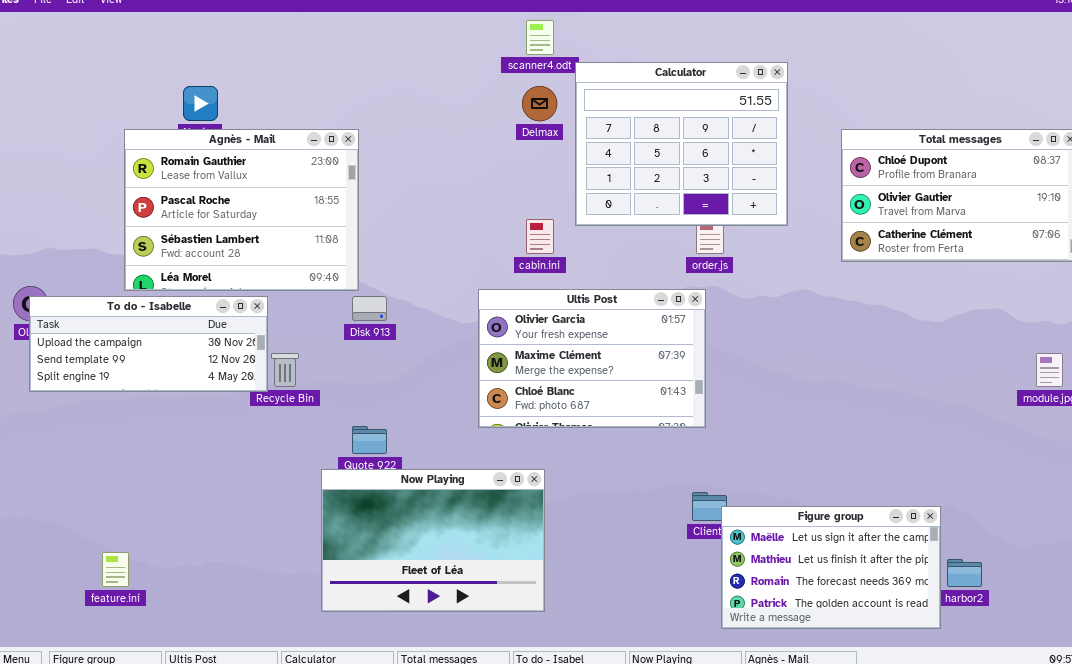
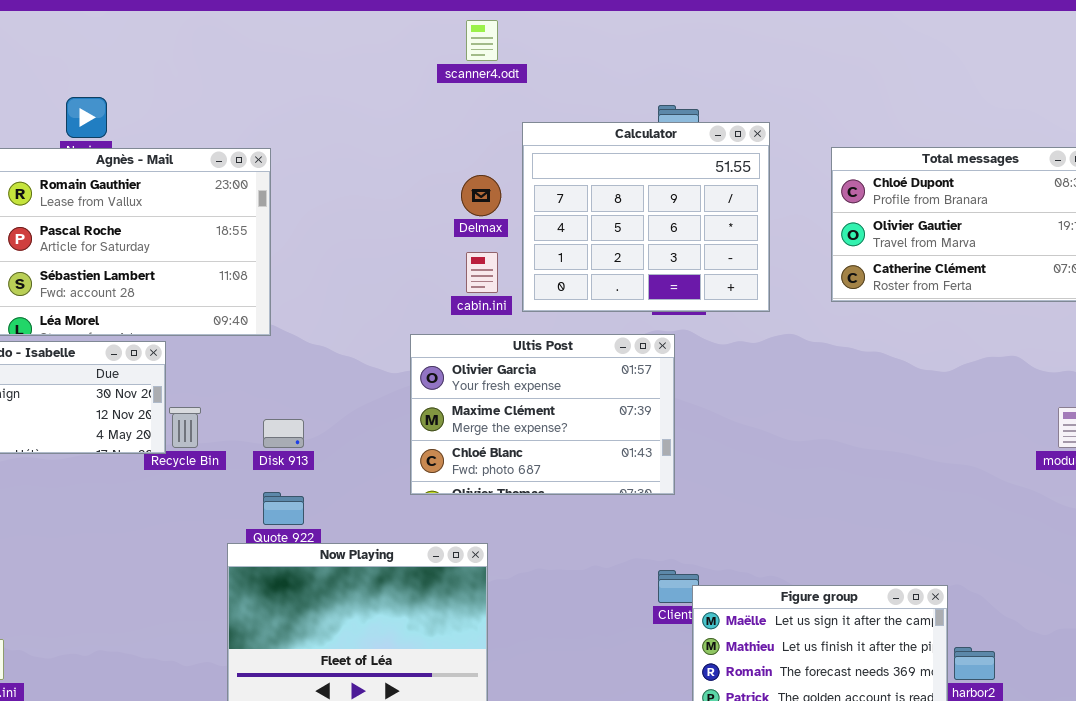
Calculator: [575,62,788,226] -> [522,122,770,312], moved
Delmax: [522,86,557,121] -> [461,175,501,216], moved
Disk 913: [352,296,387,321] -> [263,419,304,448], moved

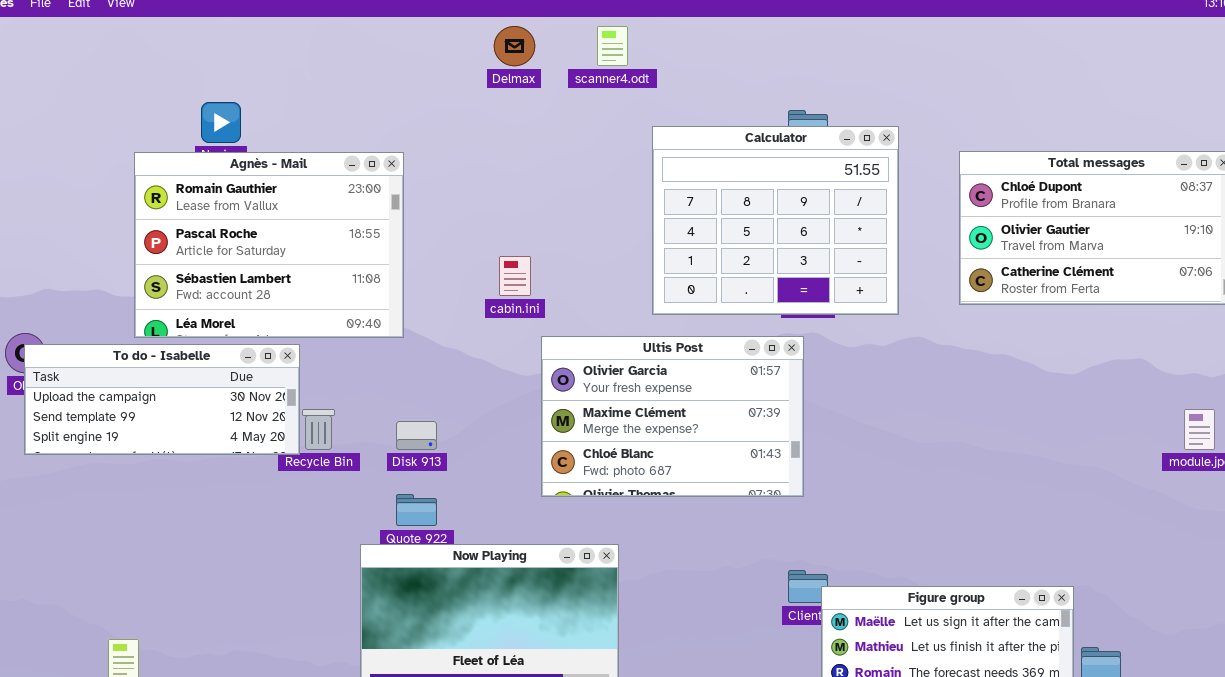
Delmax: [461,175,501,216] -> [494,26,535,66], moved
cabin.ini: [466,252,498,293] -> [499,256,531,296], moved

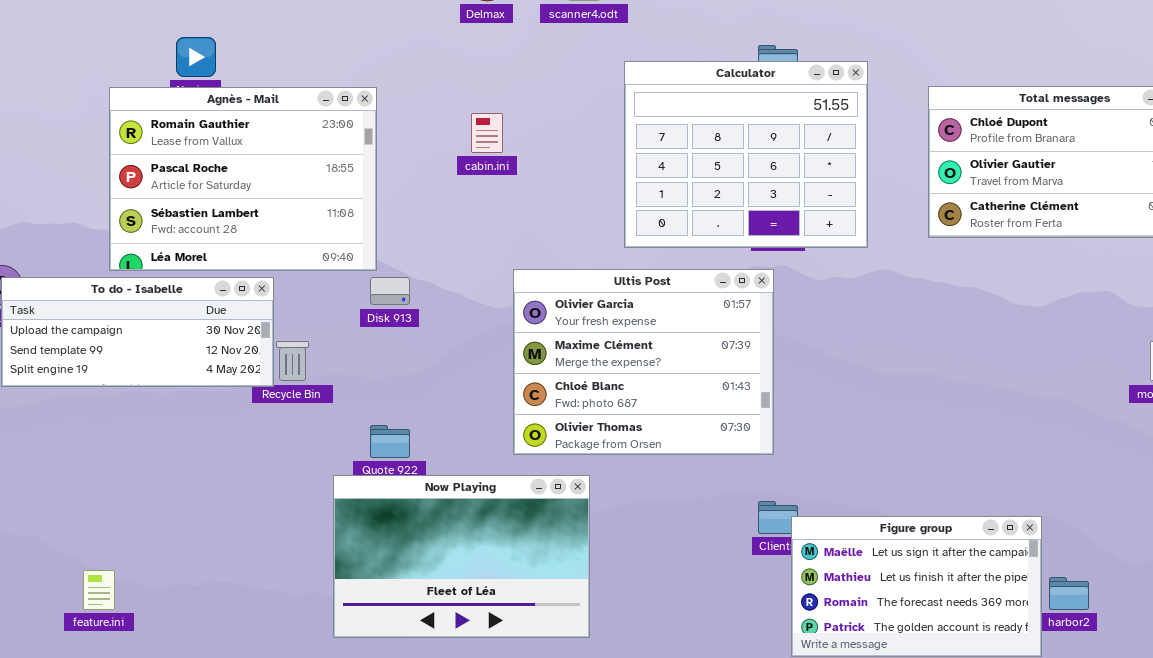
cabin.ini: [499,256,531,296] -> [471,113,503,153], moved
Ultis Post: [541,336,804,497] -> [513,269,774,455], resized
Disk 913: [396,421,437,450] -> [370,277,410,305], moved

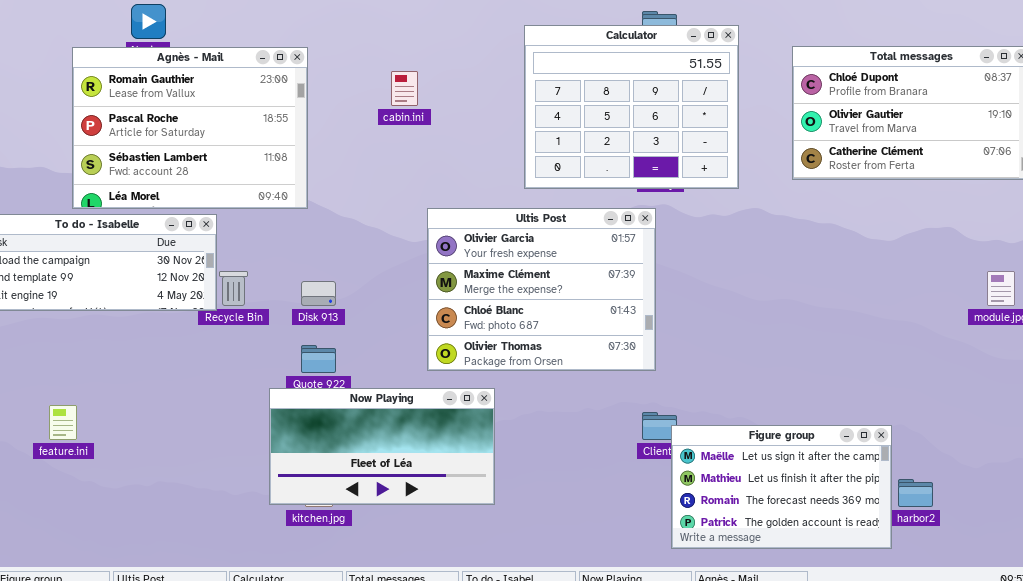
Disk 913: [370,277,410,305] -> [301,281,336,306], moved
Now Playing: [333,475,590,638] -> [269,388,495,505], resized
feature.ini: [83,570,115,610] -> [49,405,77,440], moved

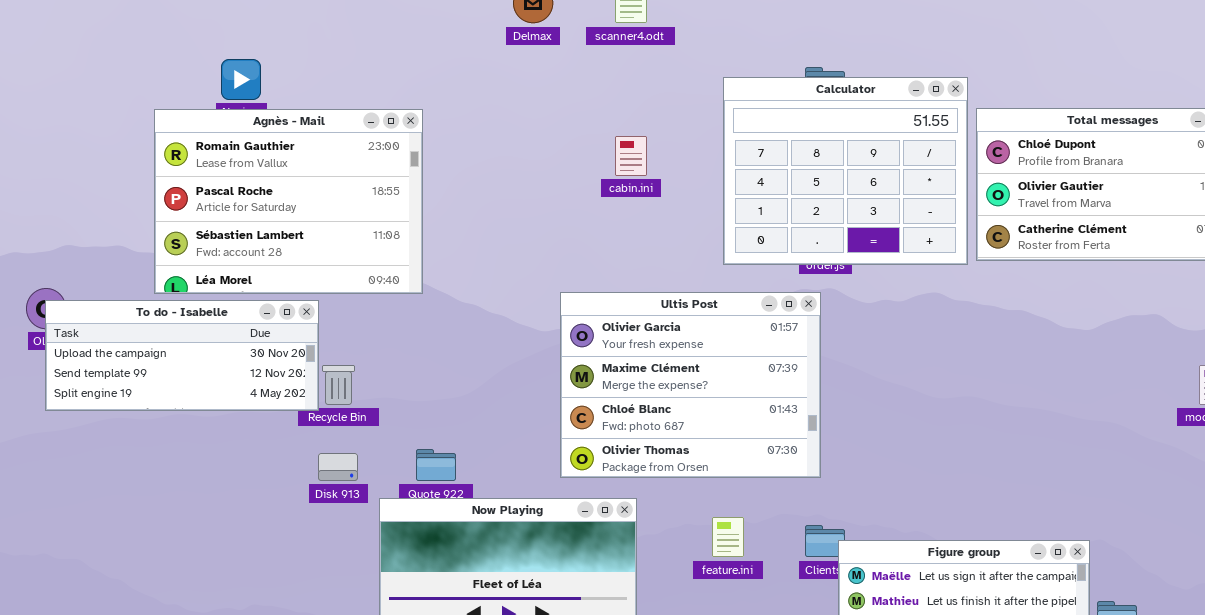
Calculator: [524,25,739,189] -> [723,77,968,265], moved
cabin.ini: [391,71,418,106] -> [615,136,647,176], moved
Disk 913: [301,281,336,306] -> [318,453,358,481], moved
feature.ini: [49,405,77,440] -> [712,517,744,557], moved

